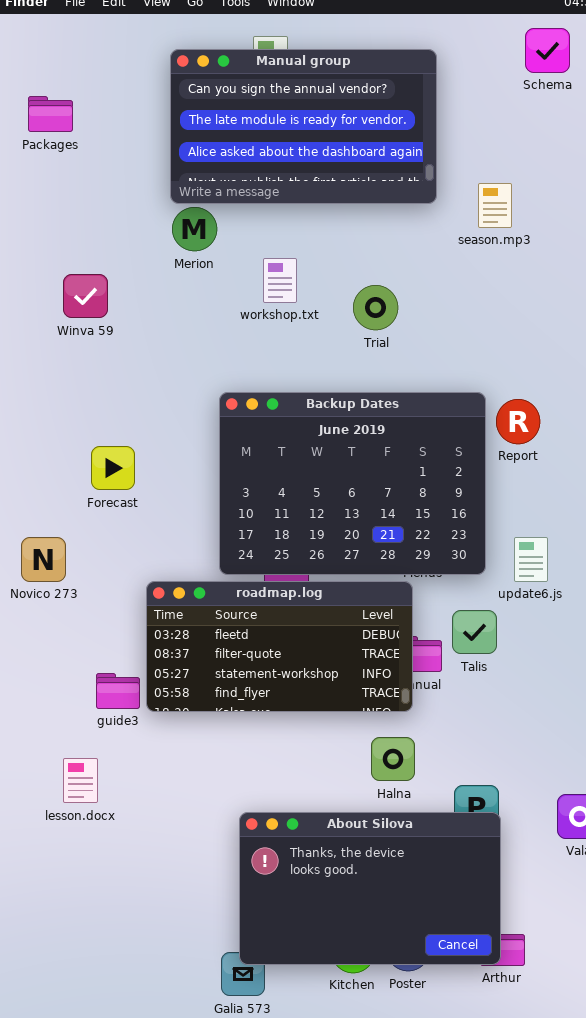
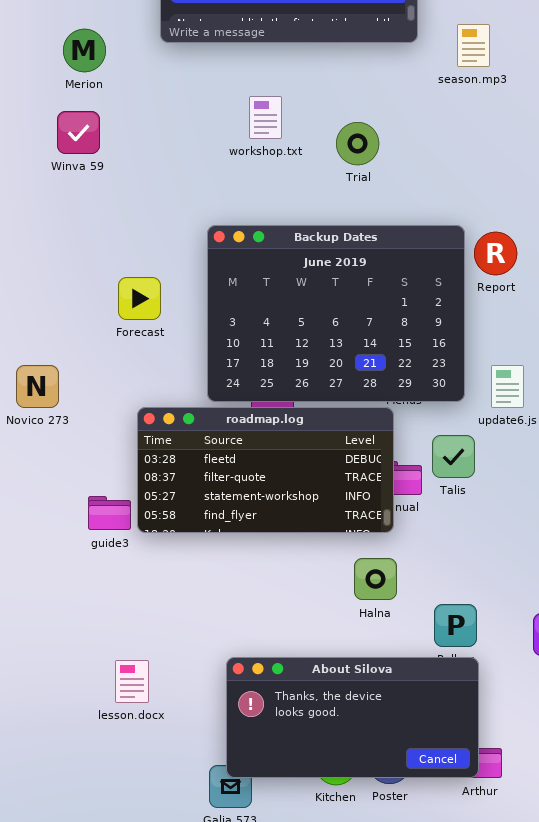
Merion: [172,207,217,251] -> [63,29,106,72], moved
Forecast: [91,446,135,490] -> [118,277,161,320], moved
lesson.docx: [63,758,98,803] -> [115,660,149,703], moved
About Silova: [239,812,501,965] -> [226,657,479,778], resized

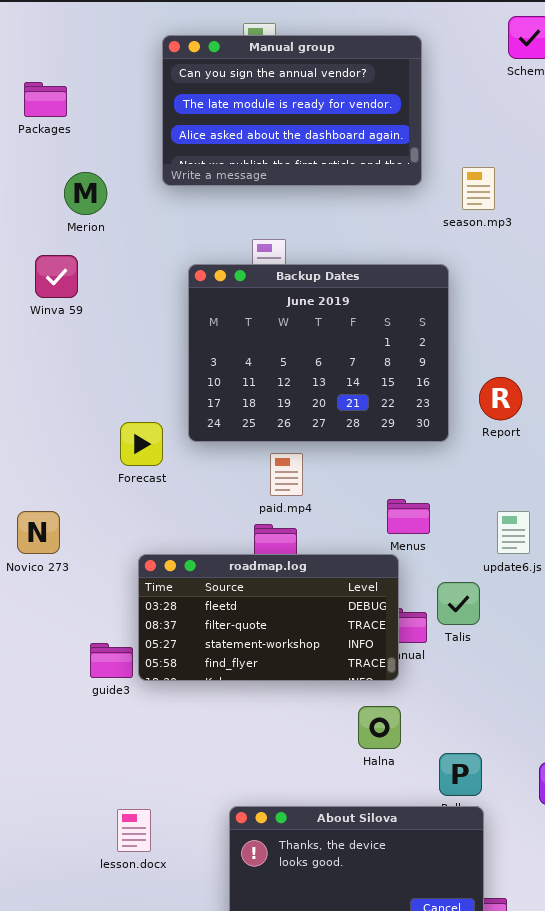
Winva 59: [57,111,100,154] -> [35,255,78,298], moved
Backup Dates: [207,225,465,402] -> [188,264,449,442], moved

